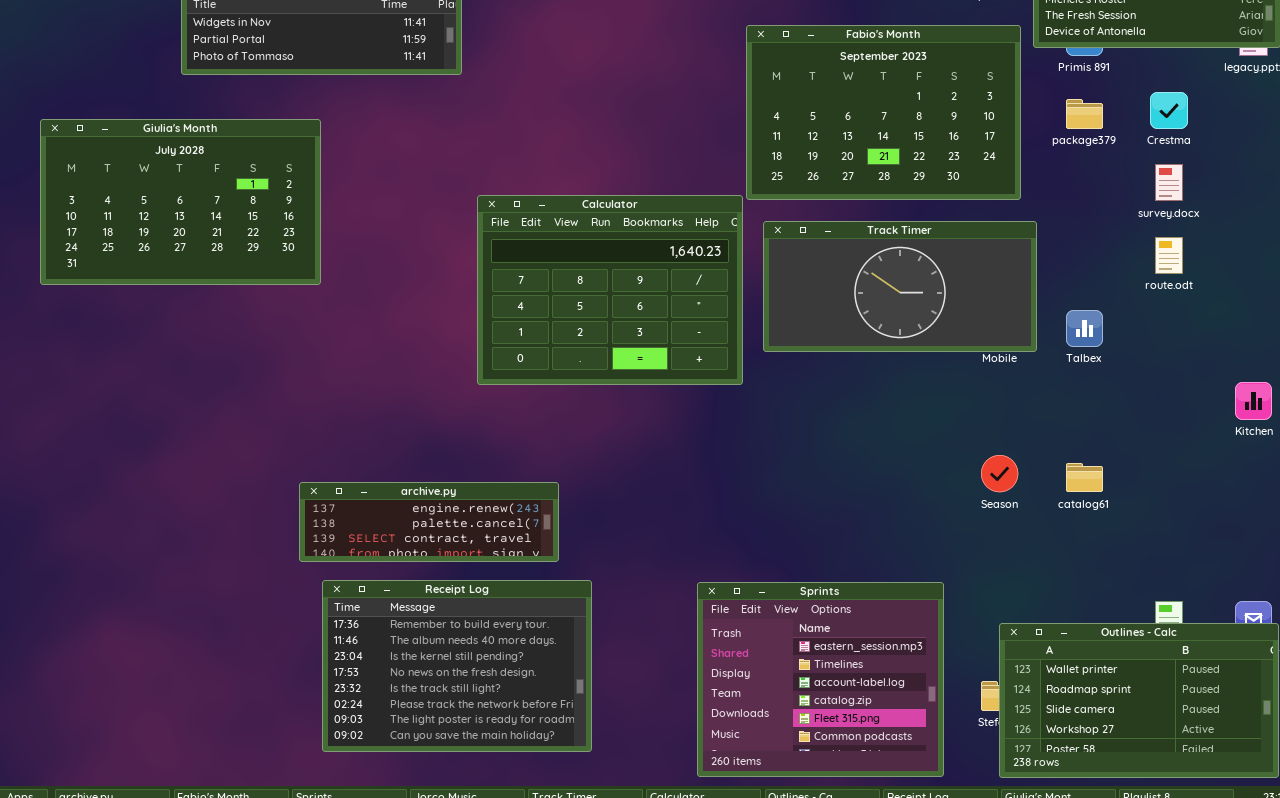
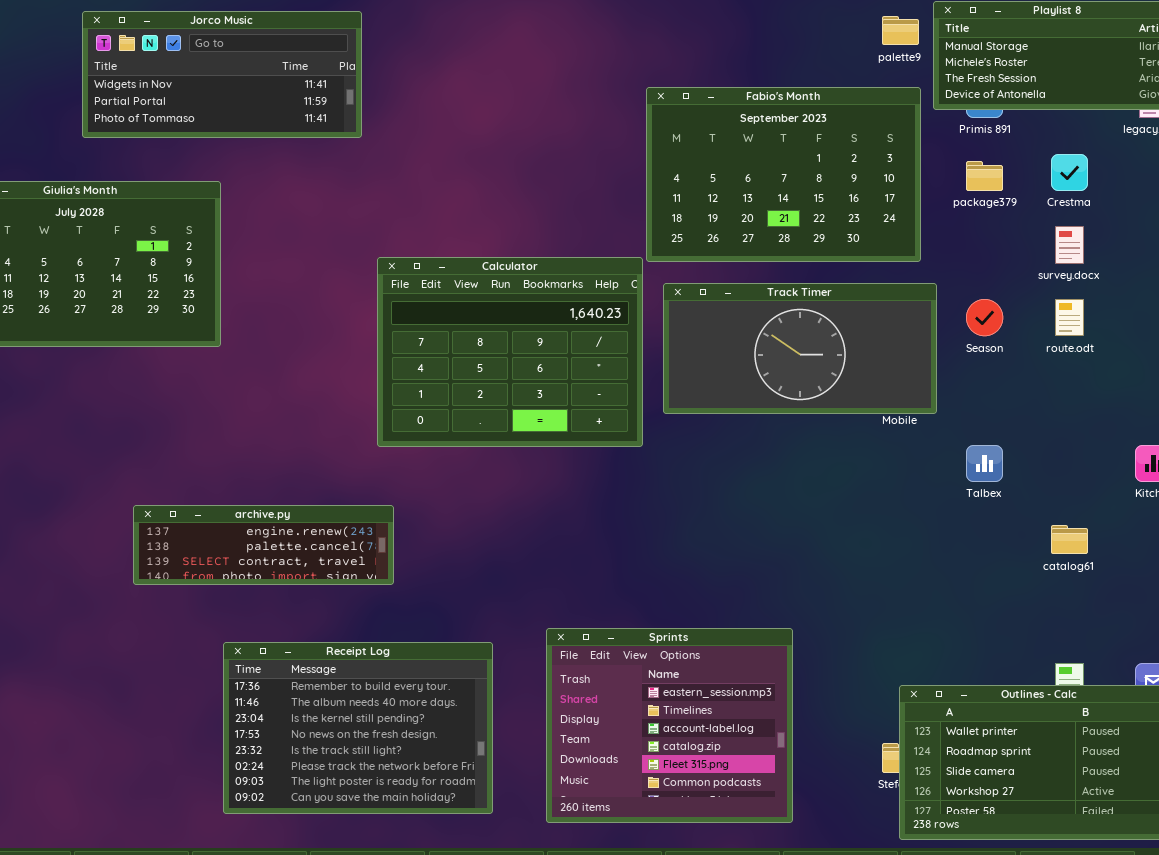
Talbex: [1066,310,1103,347] -> [966,445,1003,482], moved
Season: [981,455,1018,492] -> [966,299,1003,336], moved
catalog61: [1066,463,1103,492] -> [1051,525,1088,554], moved
archive.py: [299,482,559,562] -> [133,505,394,585], moved
Sprints: [697,582,944,777] -> [546,628,793,823], moved

